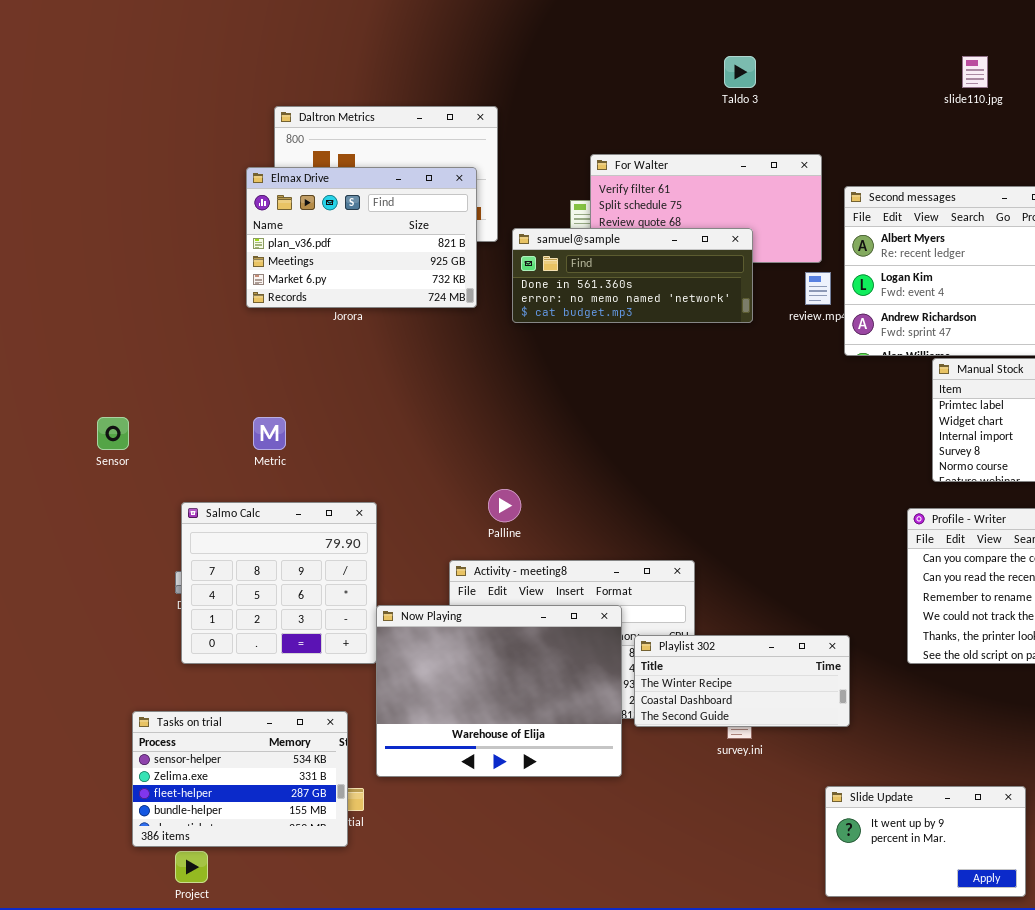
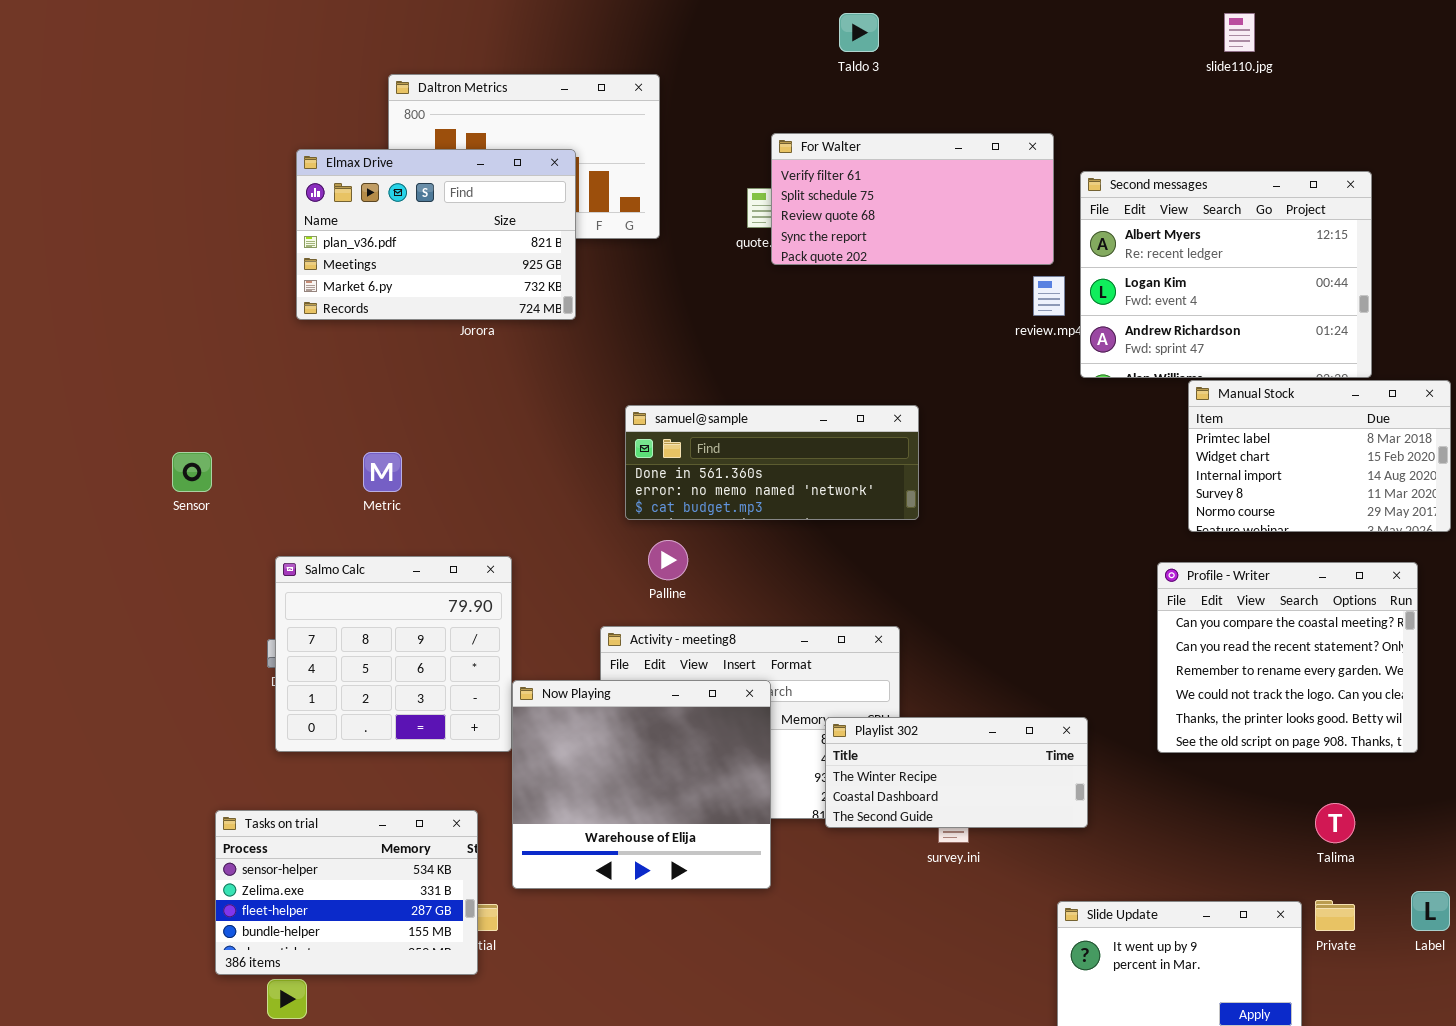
Taldo 3: [724,56,756,88] -> [839,13,879,52], moved
Elmax Drive: [246,167,477,308] -> [296,149,576,320], moved
samuel@sample: [512,228,753,323] -> [625,405,919,520], moved
Now Playing: [376,605,622,777] -> [512,680,771,889], resized

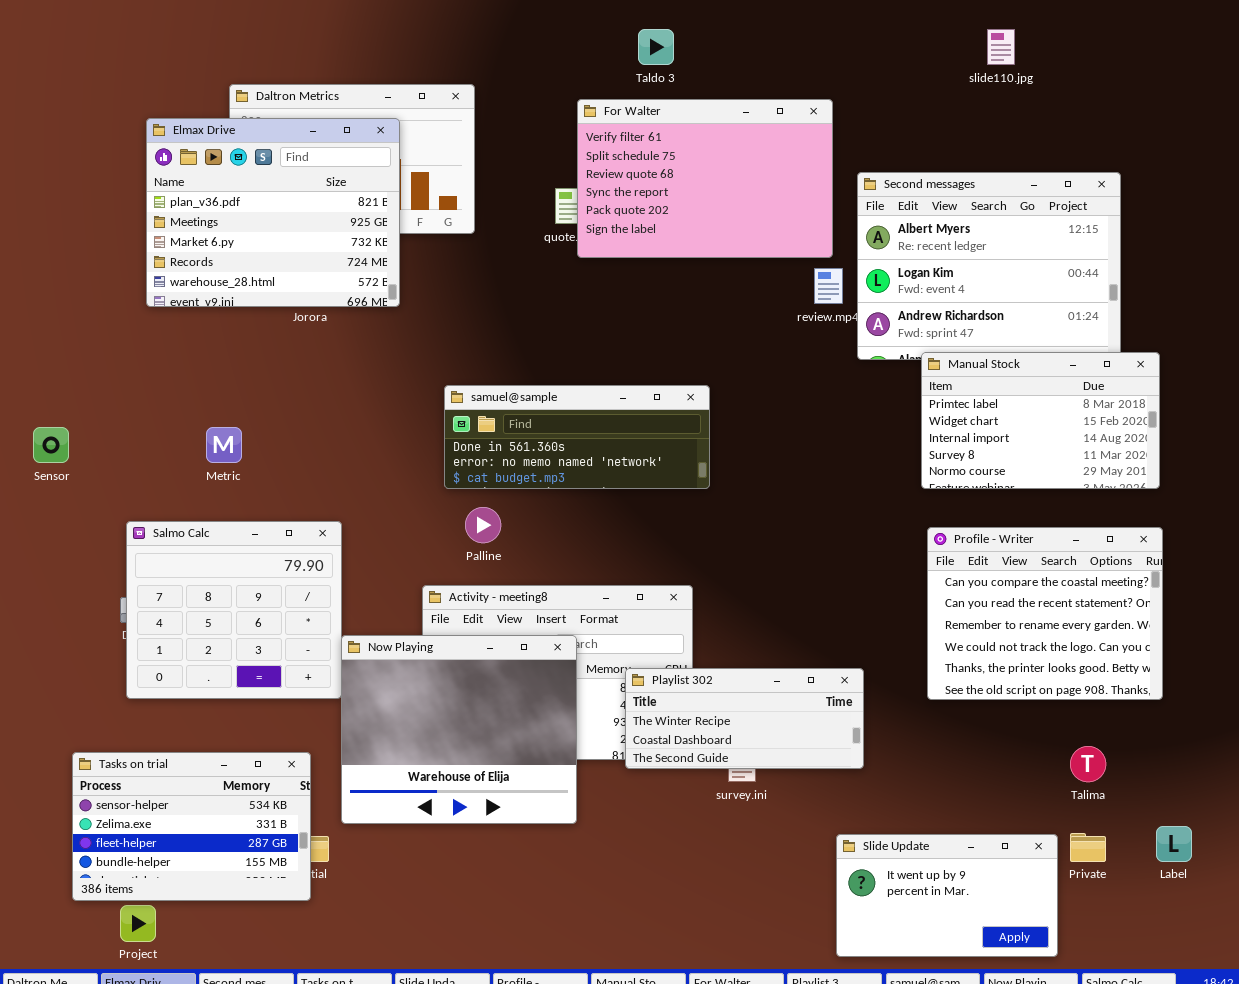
For Walter: [771,133,1054,265] -> [577,99,833,258], resized
Elmax Drive: [296,149,576,320] -> [146,118,400,307], resized
Manual Stock: [1188,380,1451,532] -> [921,352,1160,489], moved

